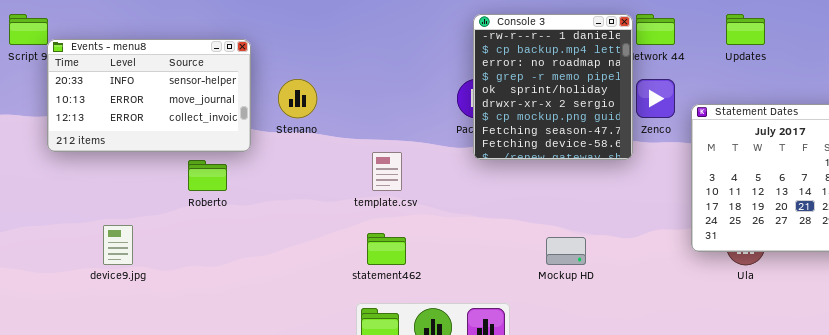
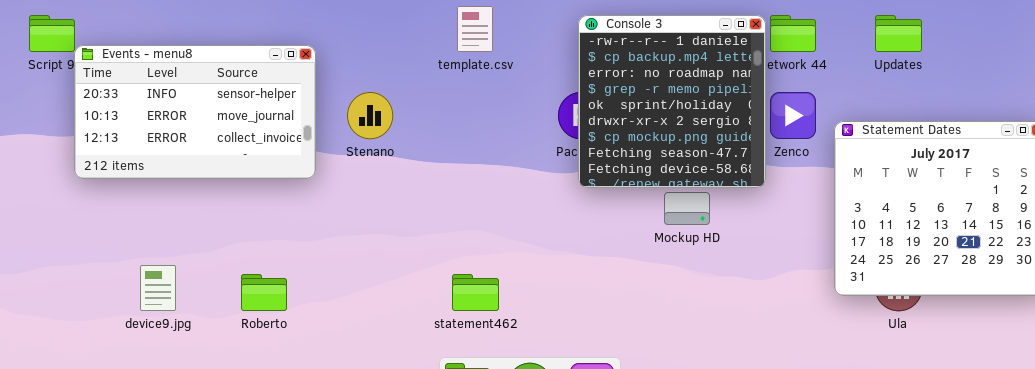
template.csv: [372,152,402,191] -> [457,6,493,52], moved
Roberto: [188,160,227,191] -> [241,274,287,311], moved
Mockup HD: [546,237,586,265] -> [664,192,710,225], moved

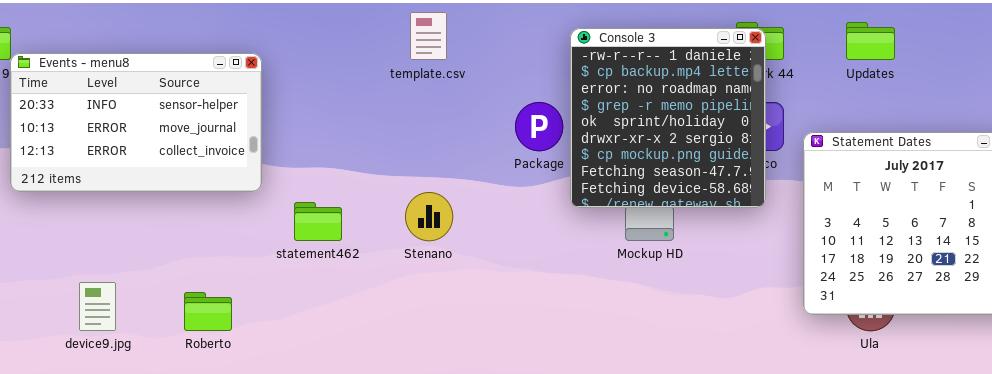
Console 3: [578,15,766,188] -> [570,28,766,208], moved
Stenano: [347,92,393,139] -> [405,192,453,241], moved
statement462: [452,274,499,311] -> [294,202,342,241], moved

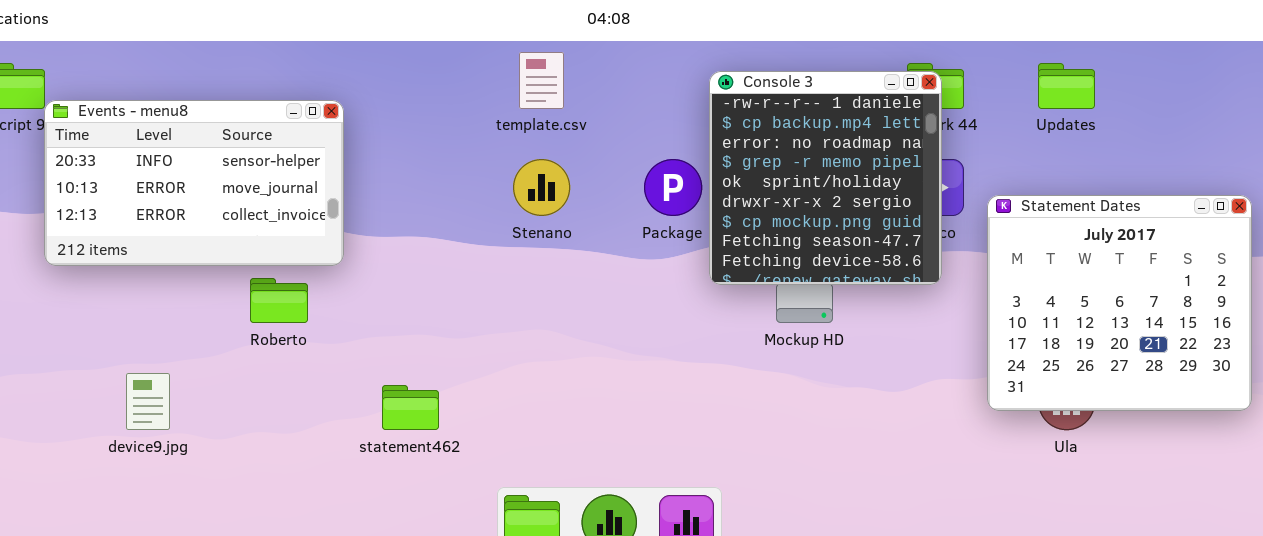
Stenano: [405,192,453,241] -> [513,159,570,216], moved
statement462: [294,202,342,241] -> [382,385,439,430], moved
Roberto: [184,292,232,331] -> [250,278,308,323], moved

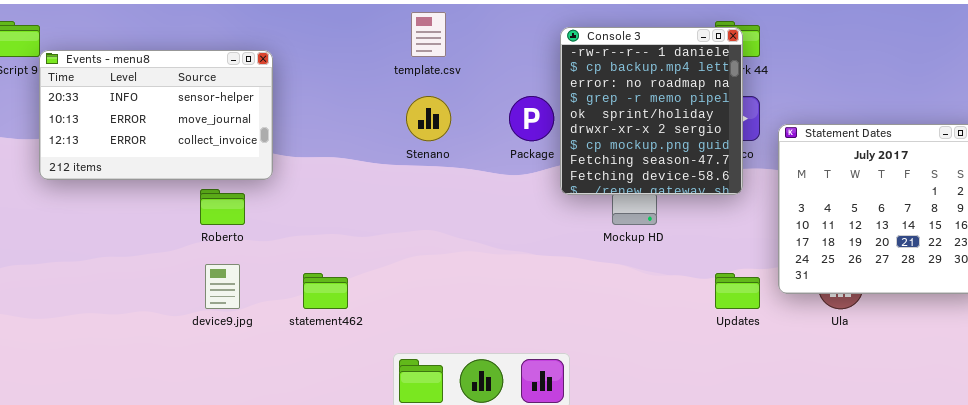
Updates: [1038,63,1095,109] -> [715,273,760,309], moved
device9.jpg: [126,373,170,430] -> [205,264,240,309], moved

